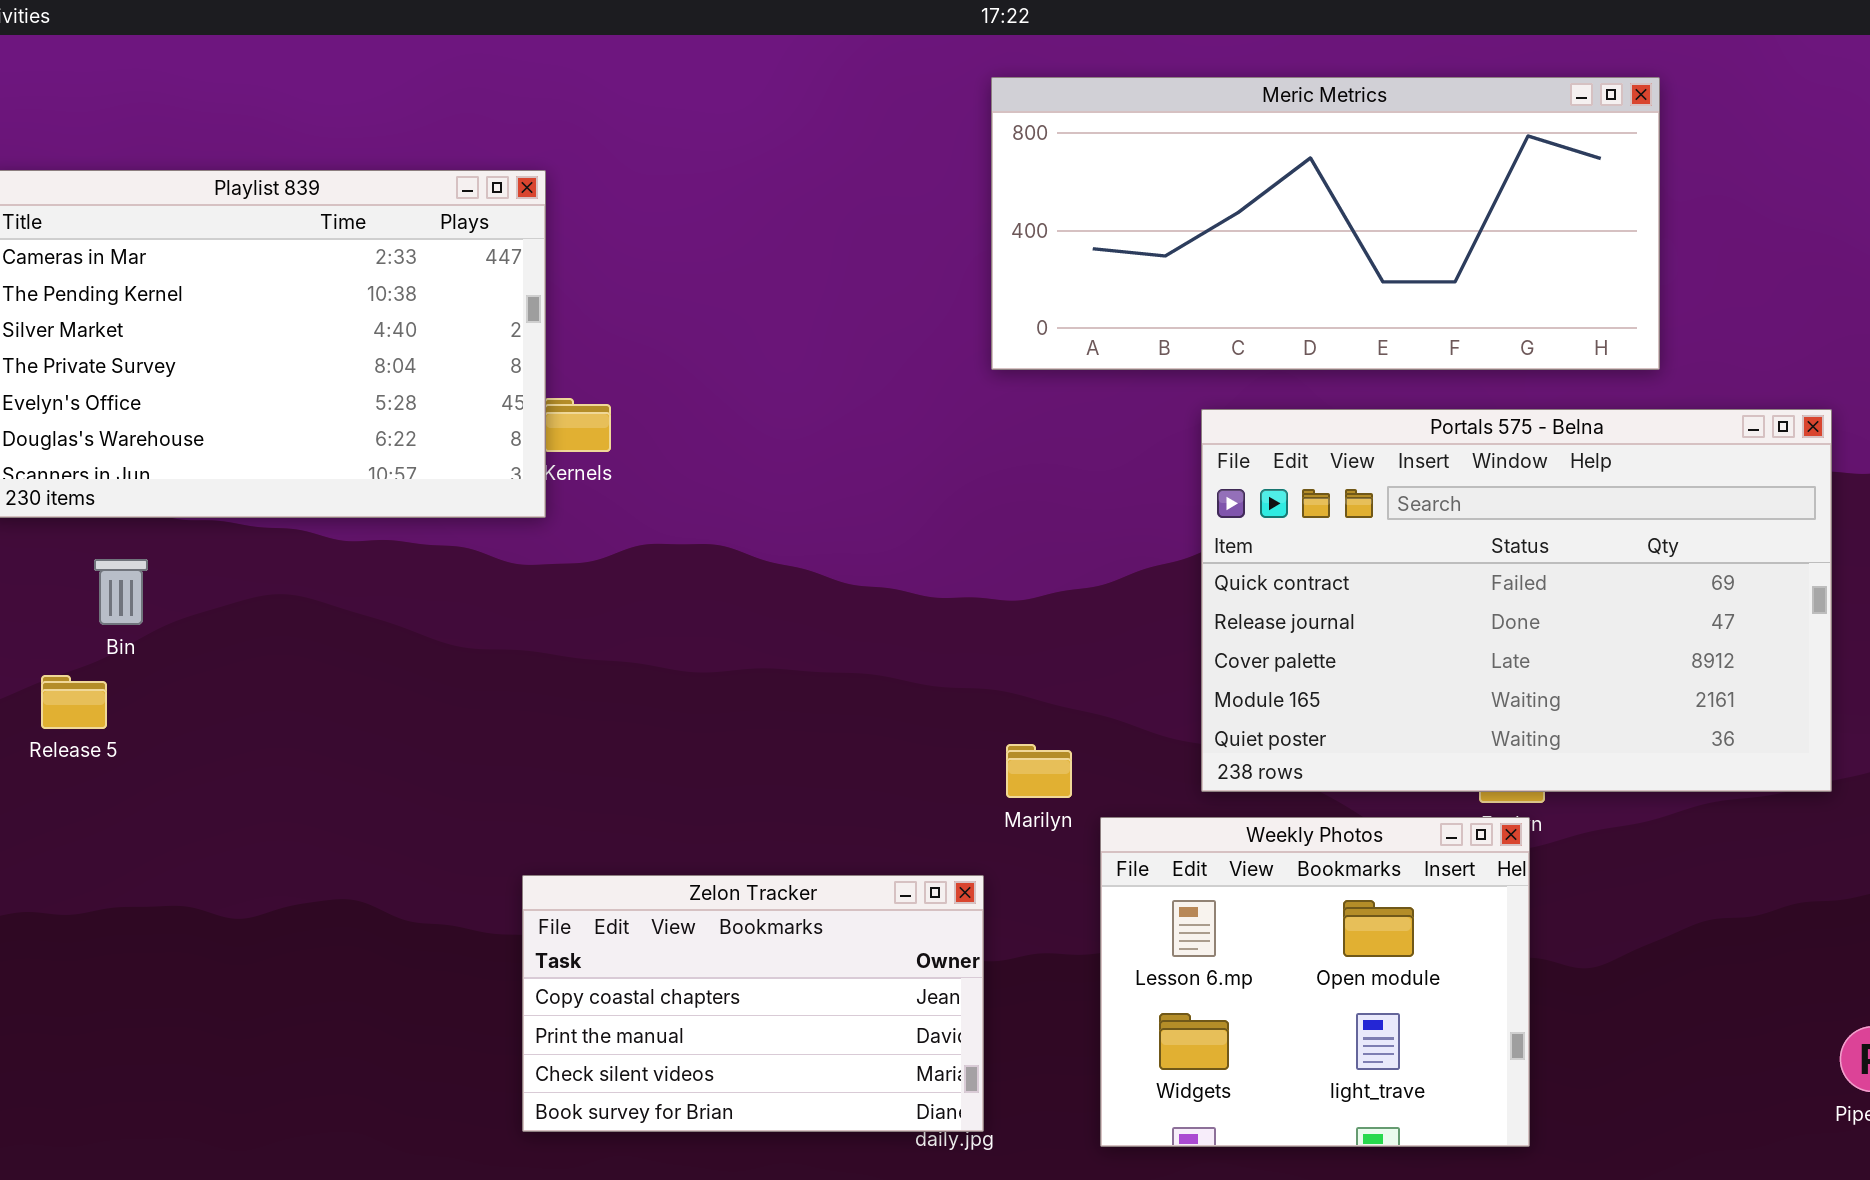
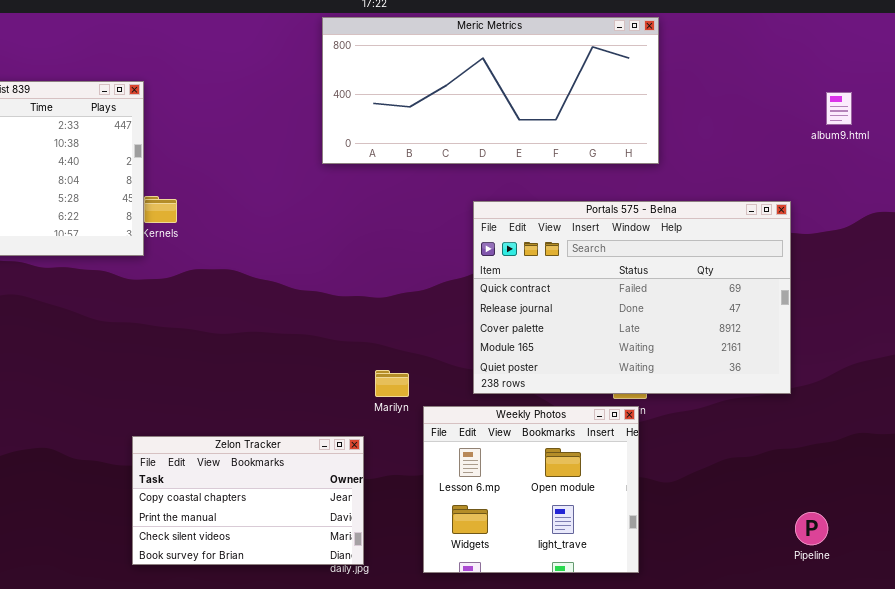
Meric Metrics: [991,77,1660,370] -> [322,17,659,164], moved

